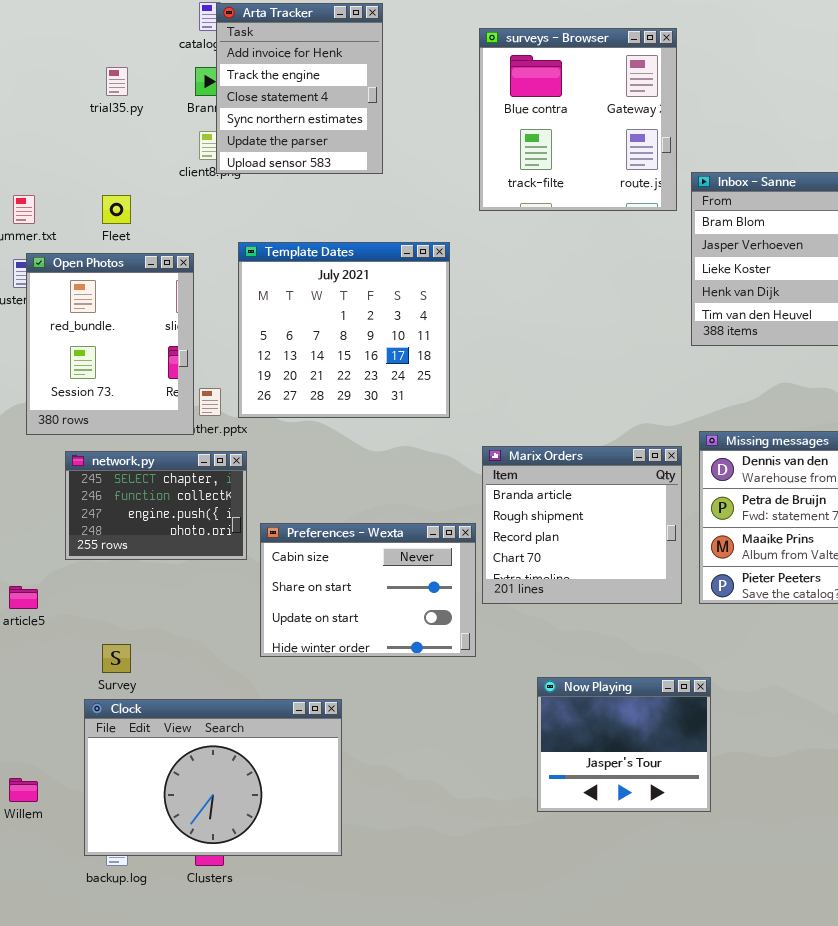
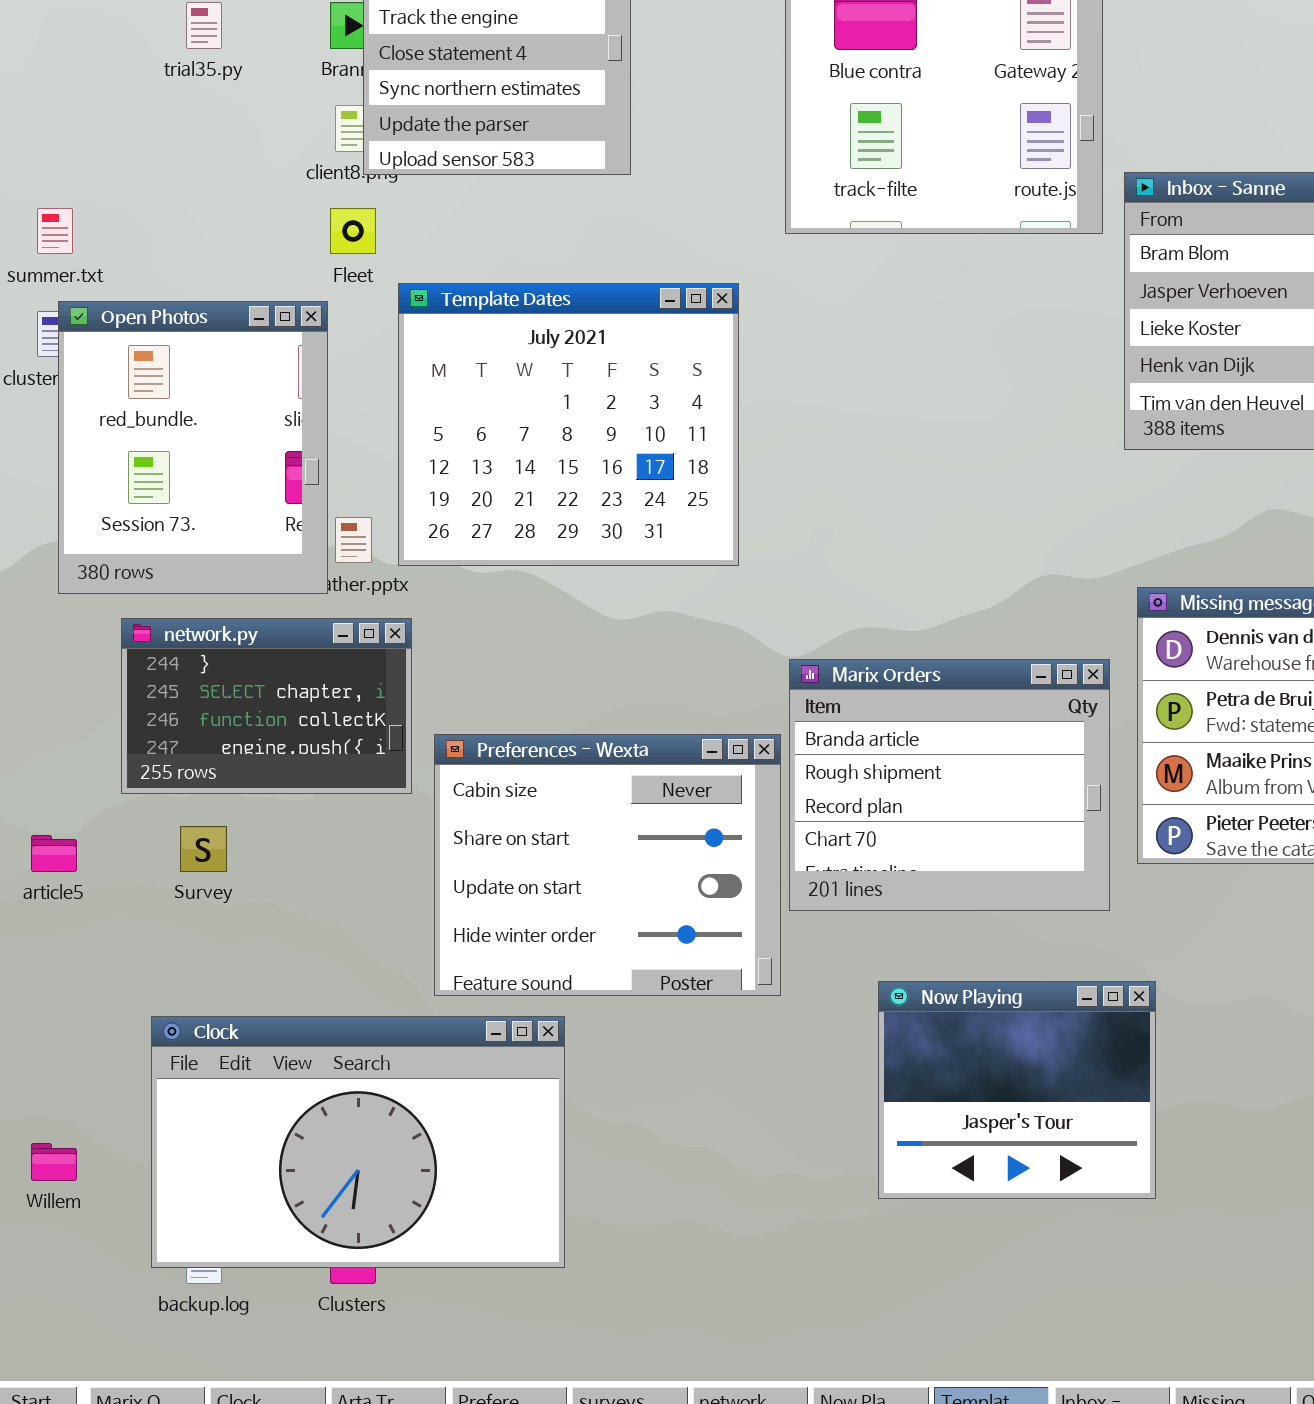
Fleet: [102,195,131,224] -> [330,208,376,254], moved
Marix Orders: [482,446,682,604] -> [789,659,1110,911], moved
network.py: [65,451,247,560] -> [121,618,412,794], scrolled up 1 row
Preferences - Wexta: [260,523,476,657] -> [434,734,781,996], resized
Survey: [102,644,131,673] -> [180,826,227,872], moved

